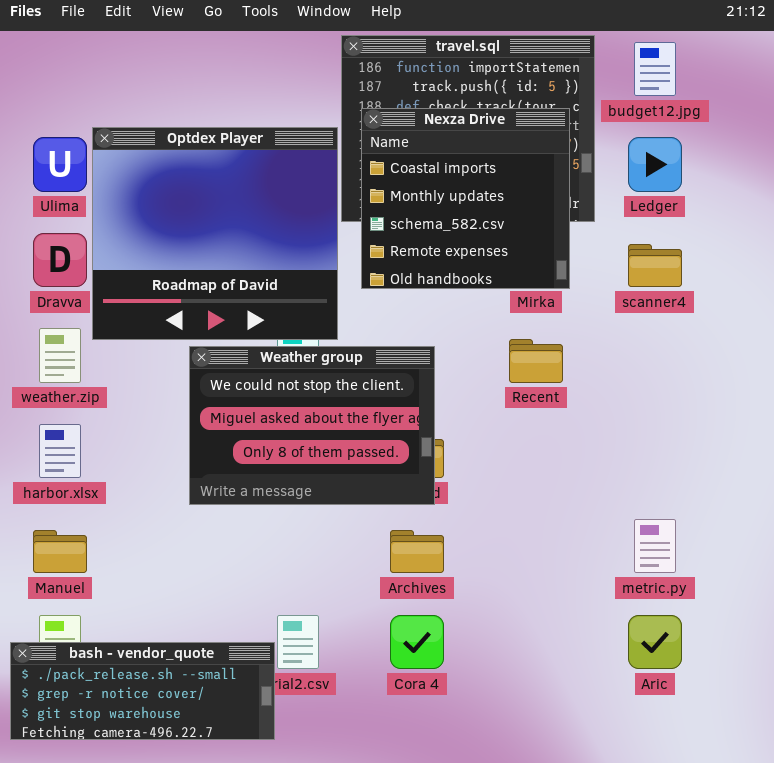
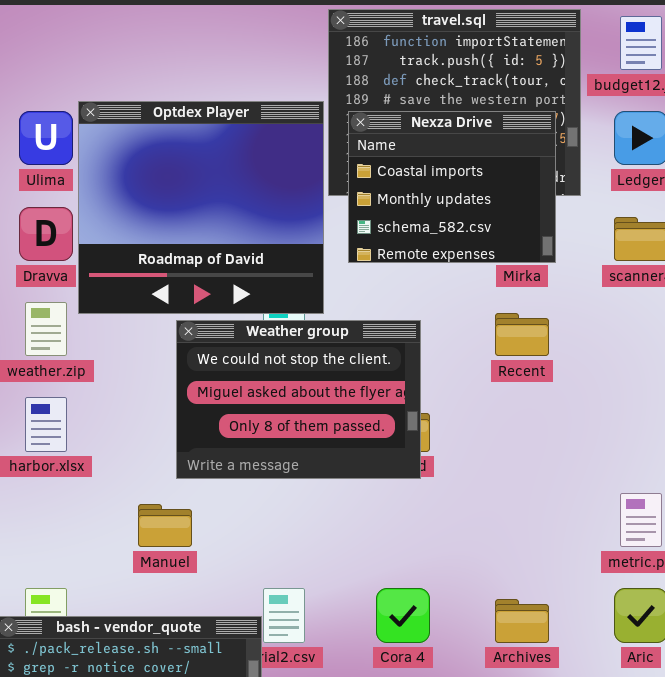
Nexza Drive: [361,108,570,289] -> [348,111,556,263], resized
Manuel: [33,530,87,573] -> [138,504,192,547], moved
Archives: [390,530,444,573] -> [495,599,549,643], moved

